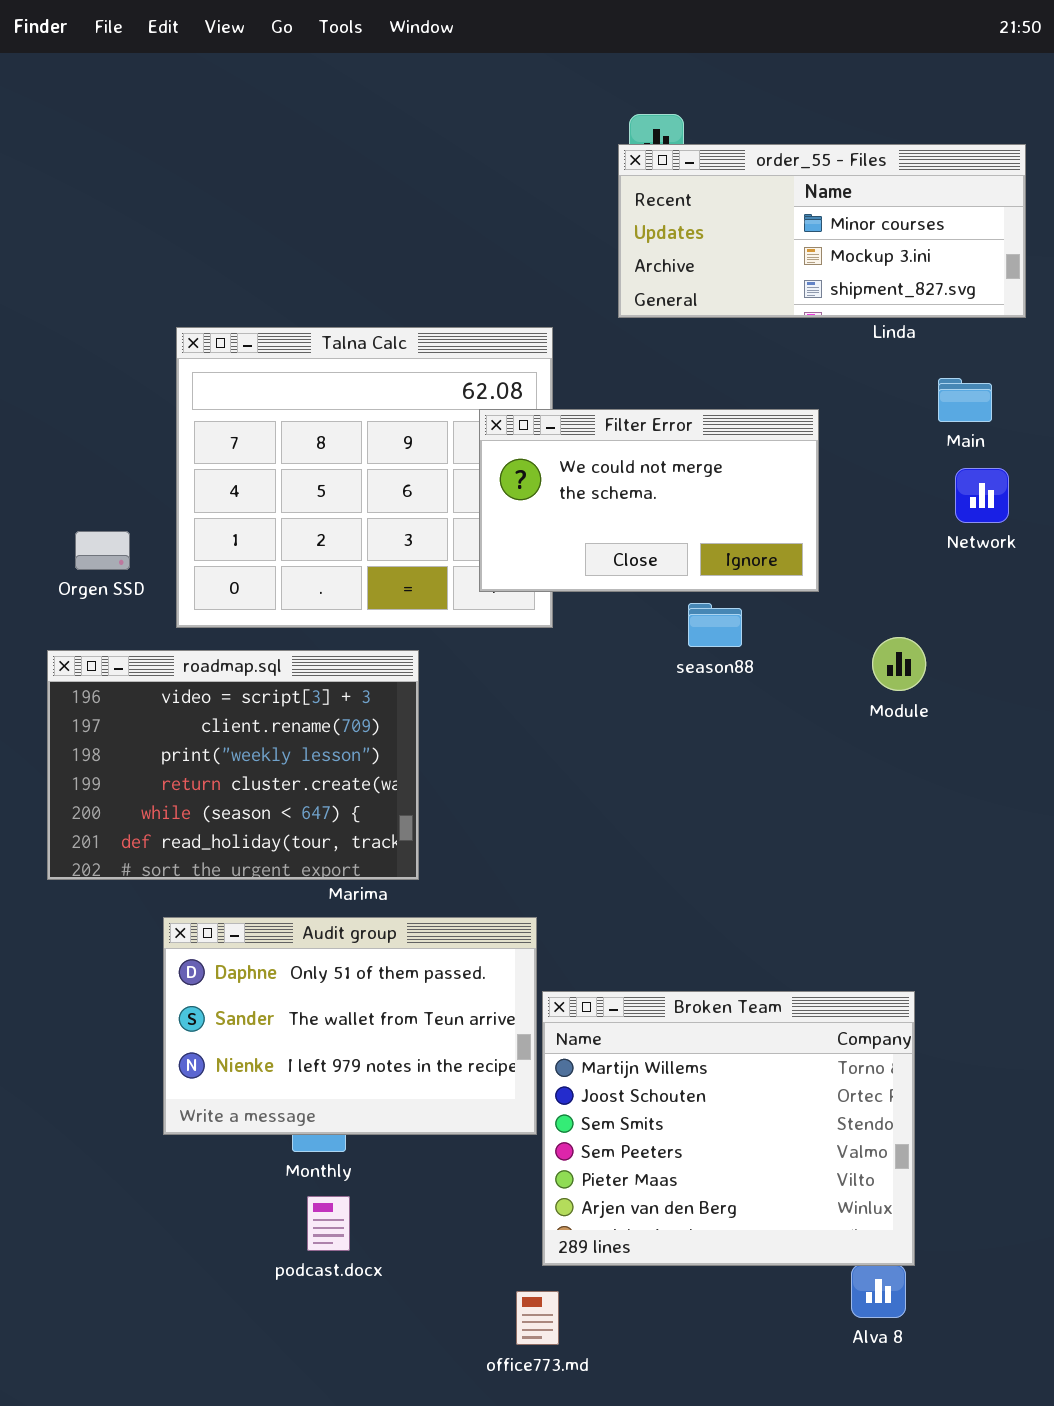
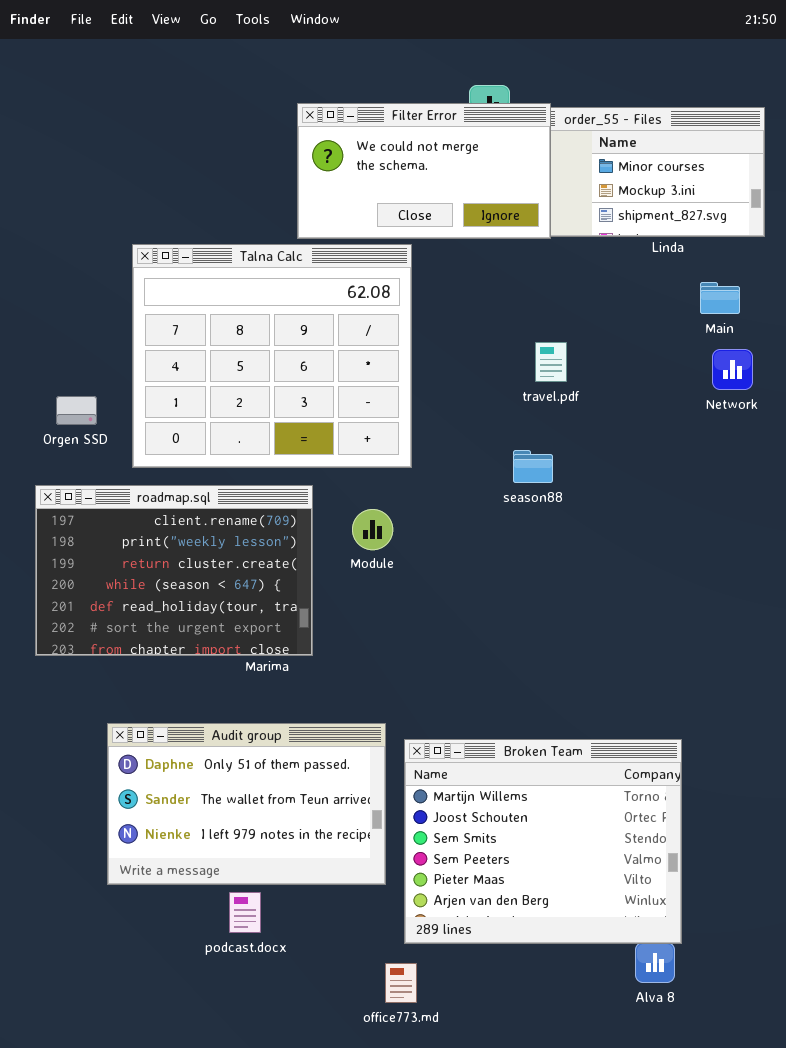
Filter Error: [479,409,819,592] -> [297,103,551,239], moved
Module: [872,637,926,691] -> [352,509,393,550], moved
roadmap.sql: [47,650,419,880] -> [35,485,313,656], scrolled down 1 row
Audit group: [163,917,537,1135] -> [107,723,386,885], moved

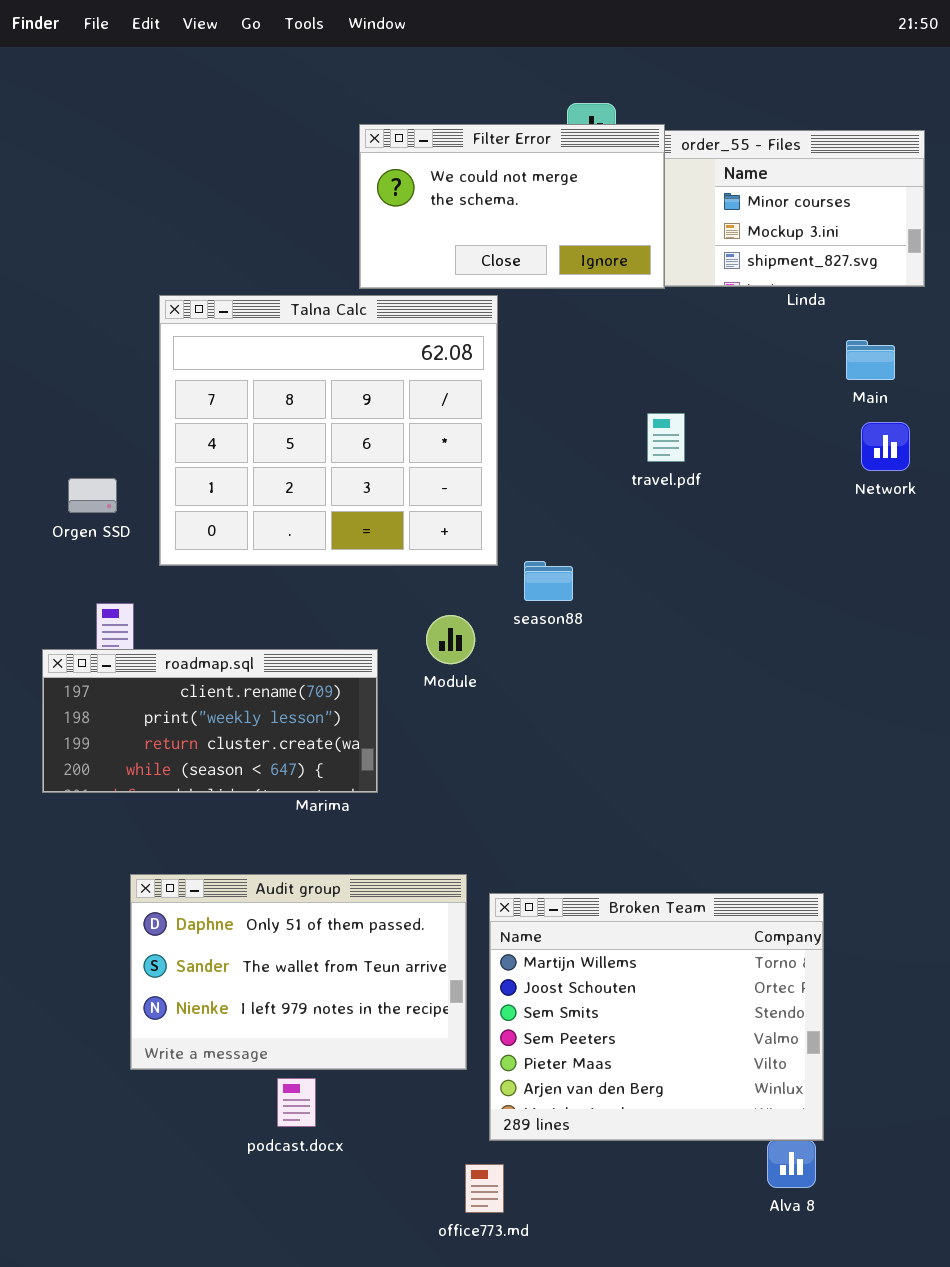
season88: [513,450,553,483] -> [524,561,573,601], moved
roadmap.sql: [35,485,313,656] -> [42,649,378,793], resized

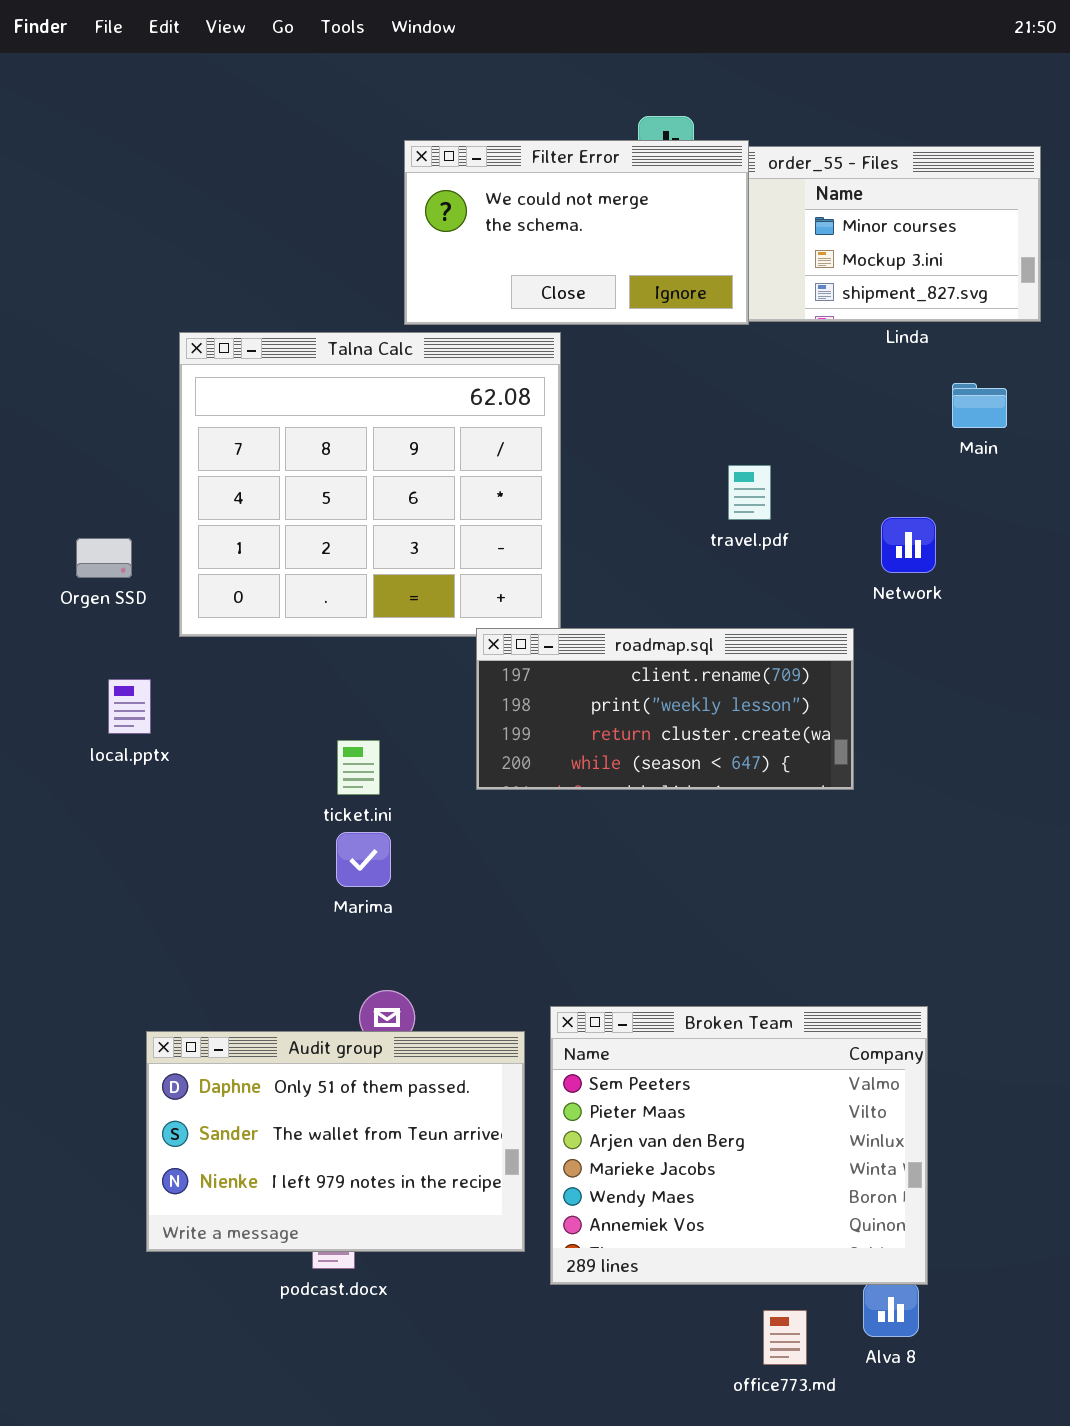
Network: [861,422,910,471] -> [881,517,936,573], moved
roadmap.sql: [42,649,378,793] -> [476,628,854,790], moved
Audit group: [130,874,467,1070] -> [146,1031,525,1252], moved
Broken Team: [489,893,824,1141] -> [550,1006,928,1285], scrolled down 3 rows
office773.md: [465,1164,504,1213] -> [763,1310,807,1365], moved

